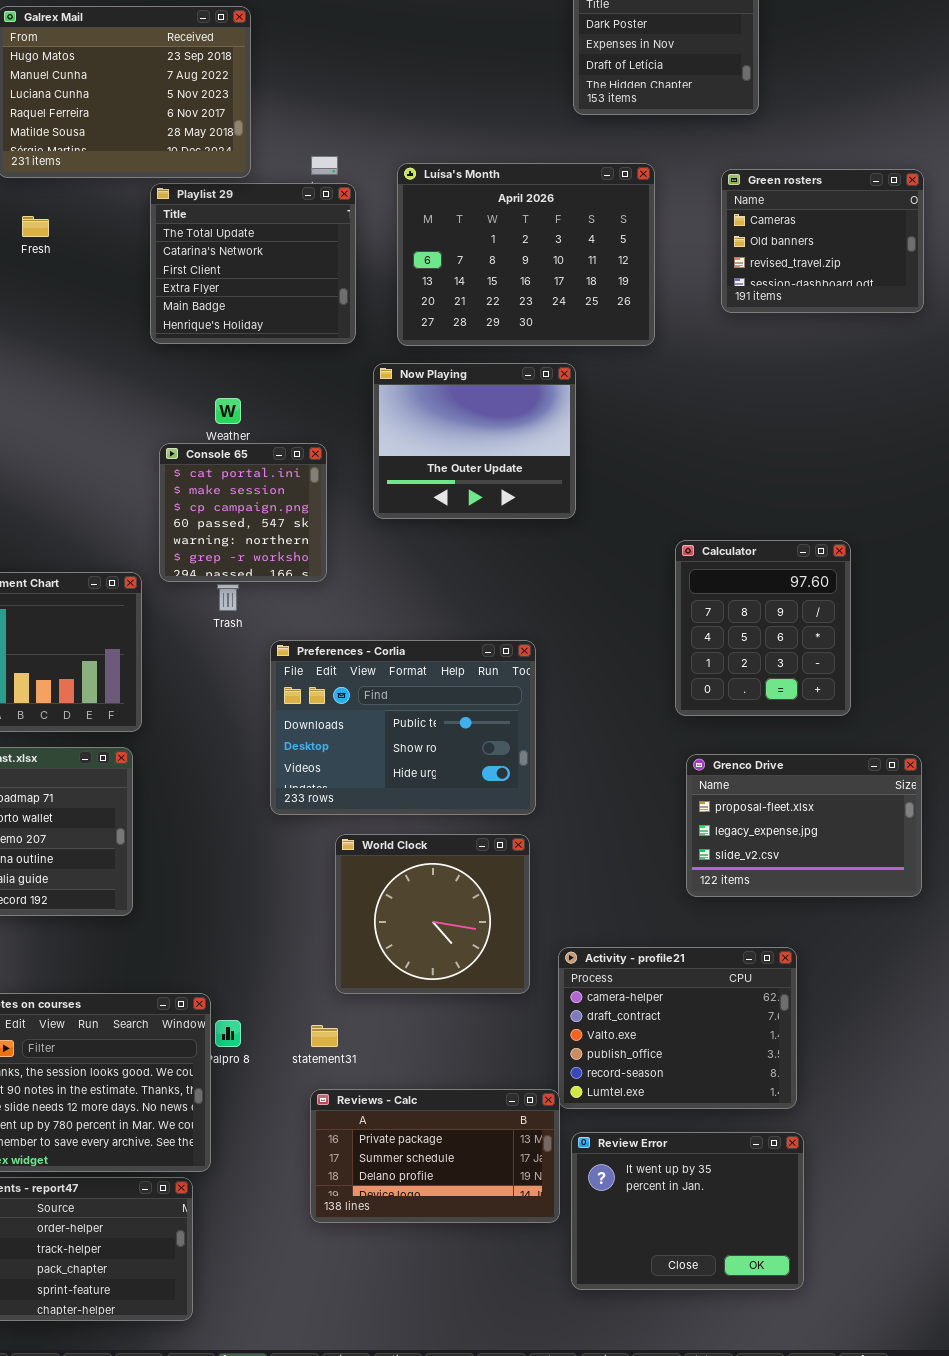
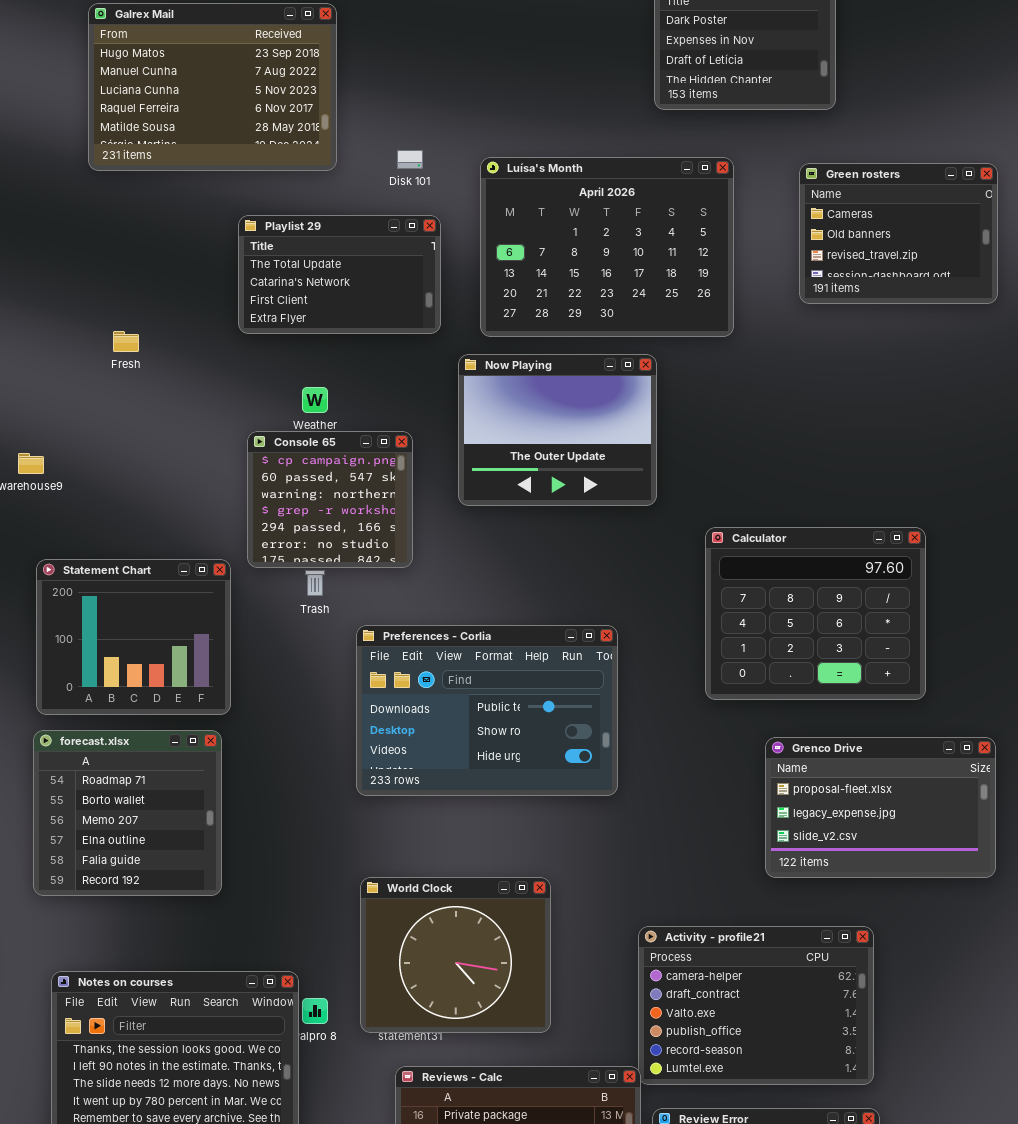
Playlist 29: [150,183,356,344] -> [238,215,441,334], resized
Fresh: [22,216,49,237] -> [113,331,139,352], moved
Console 65: [159,443,327,582] -> [247,431,413,568], scrolled down 2 rows
Calculator: [675,540,851,716] -> [705,527,926,700], resized
World Clock: [335,834,530,994] -> [360,877,551,1033], moved

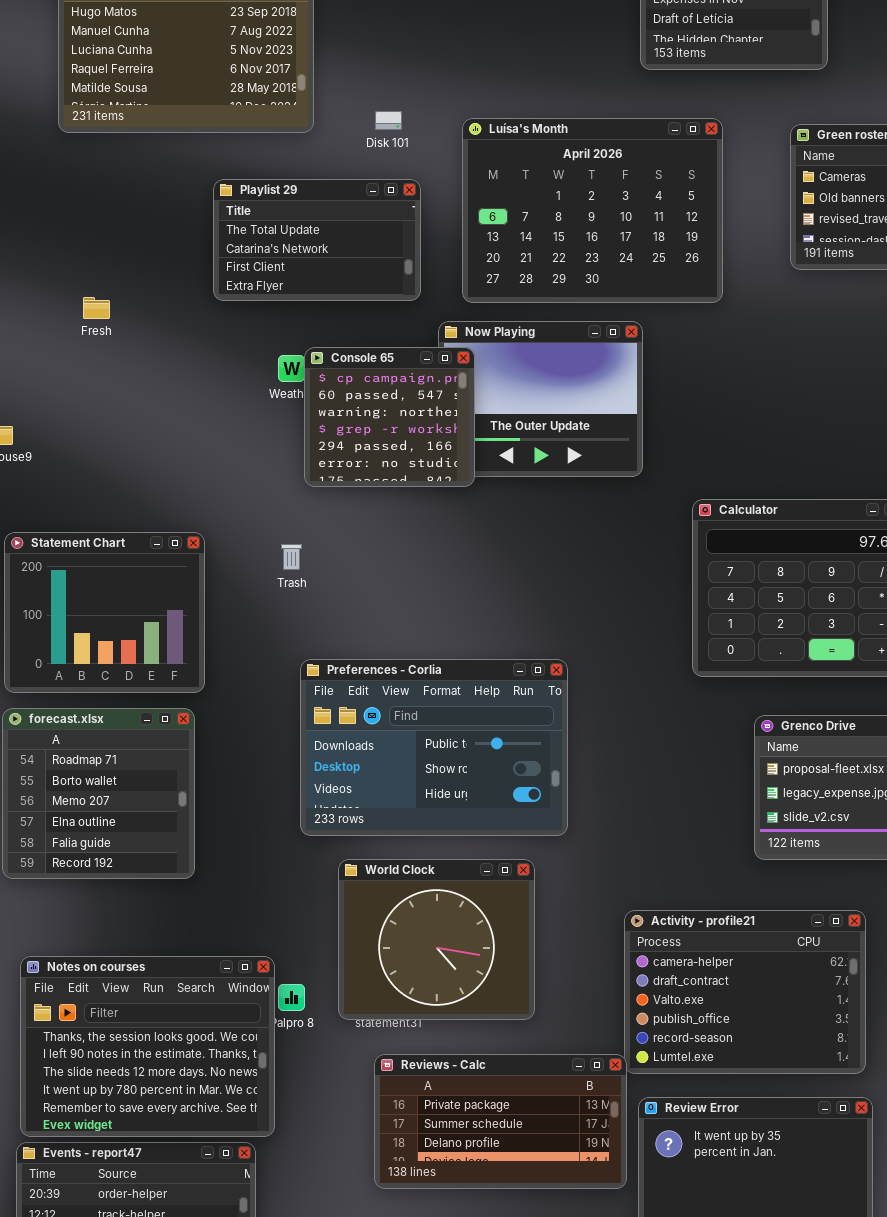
Console 65: [247,431,413,568] -> [304,347,475,487], moved
Preferences - Corlia: [356,625,618,796] -> [300,659,568,836], moved

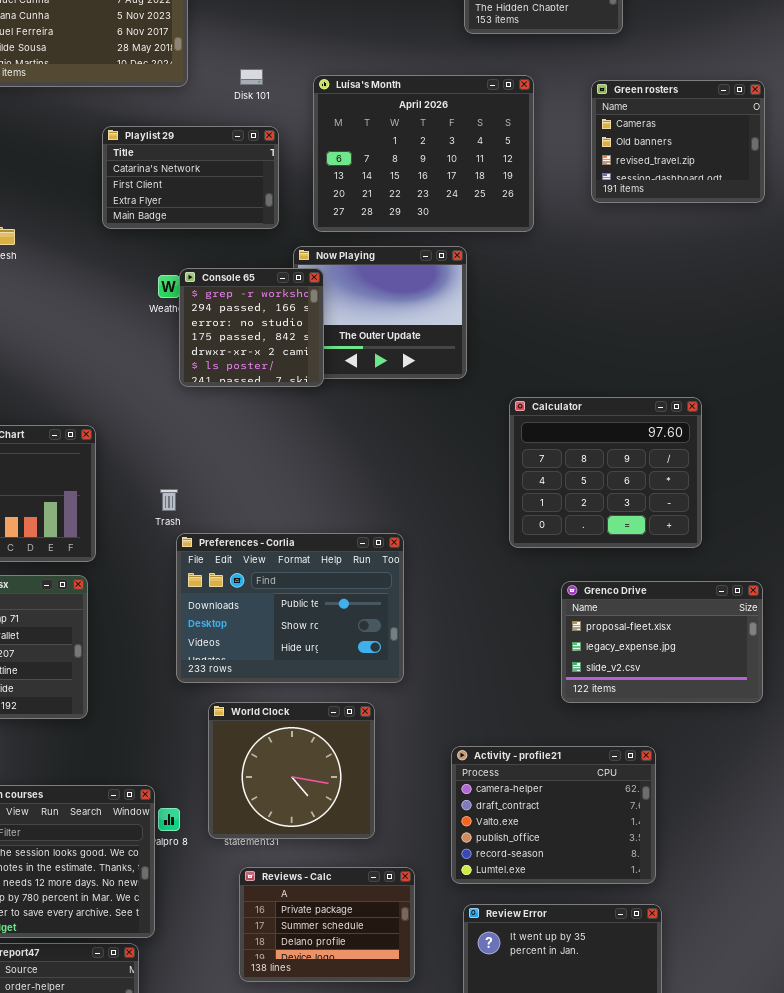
Playlist 29: [213,179,421,301] -> [102,126,279,229], scrolled down 1 row
Console 65: [304,347,475,487] -> [179,268,324,387], scrolled down 3 rows
Trash: [281,544,302,570] -> [160,489,178,511], moved
Reviews - Calc: [374,1054,627,1189] -> [239,867,415,982], resized

